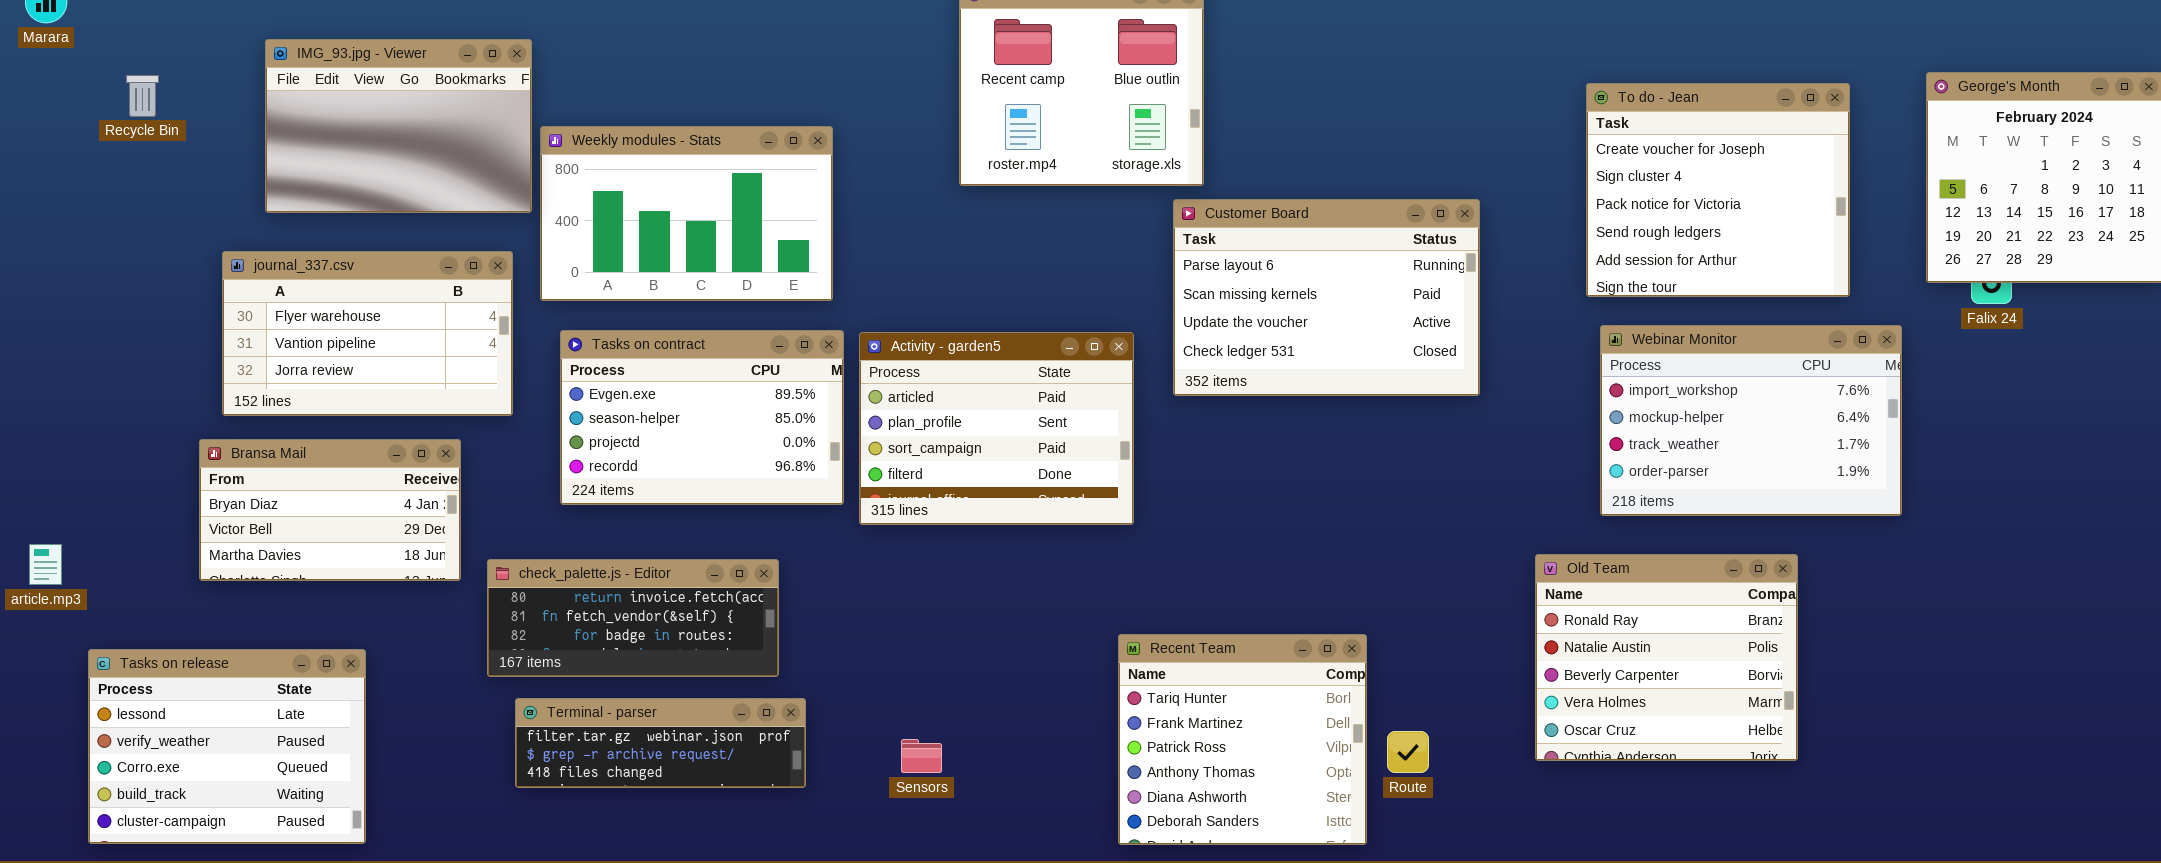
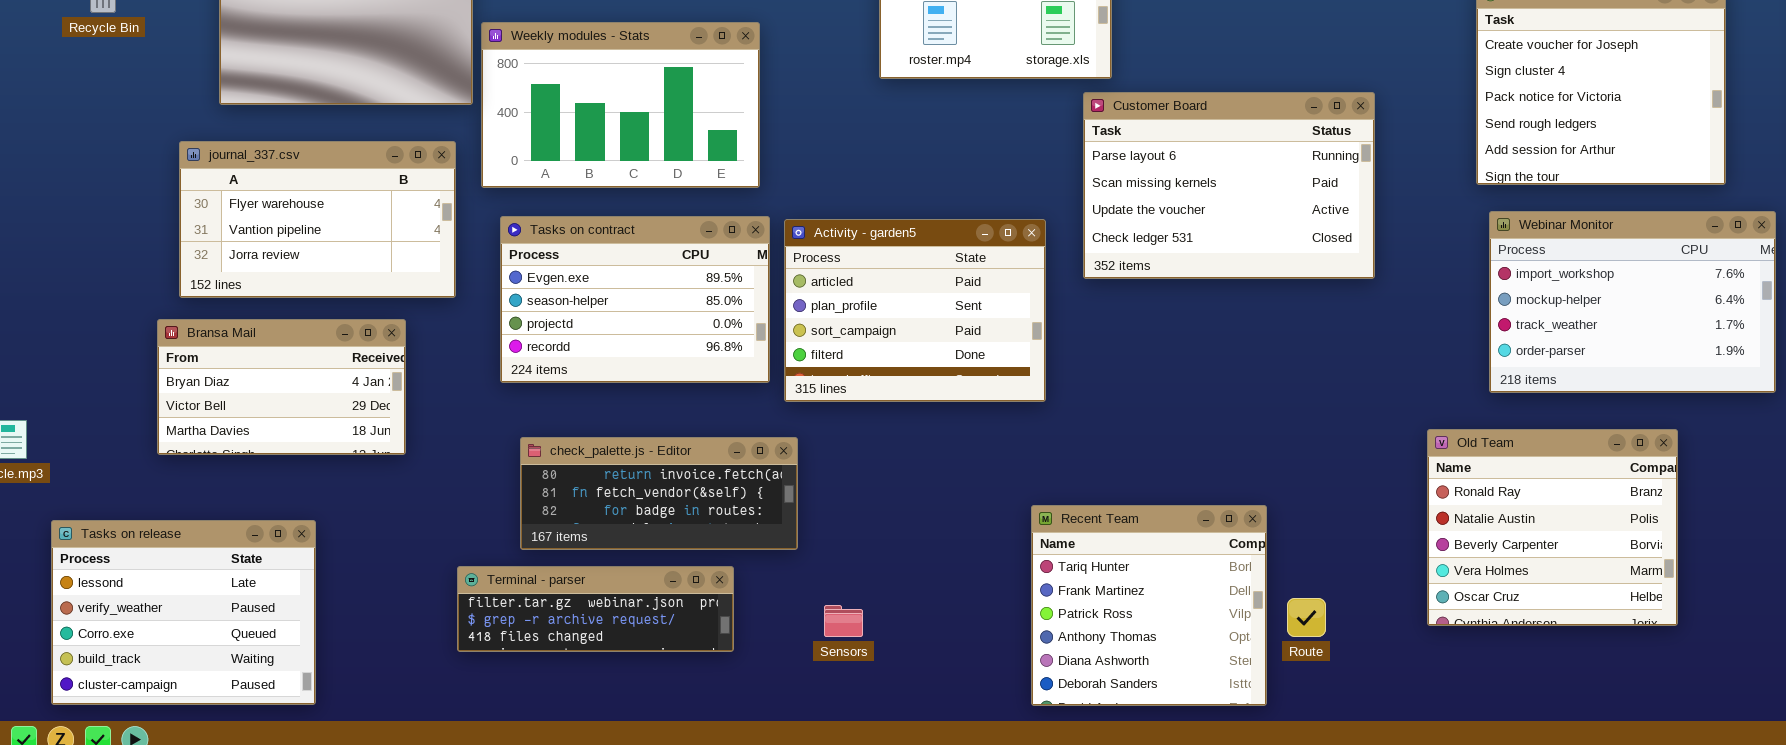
check_palette.js - Editor: [487,559,779,677] -> [520,437,798,550], moved

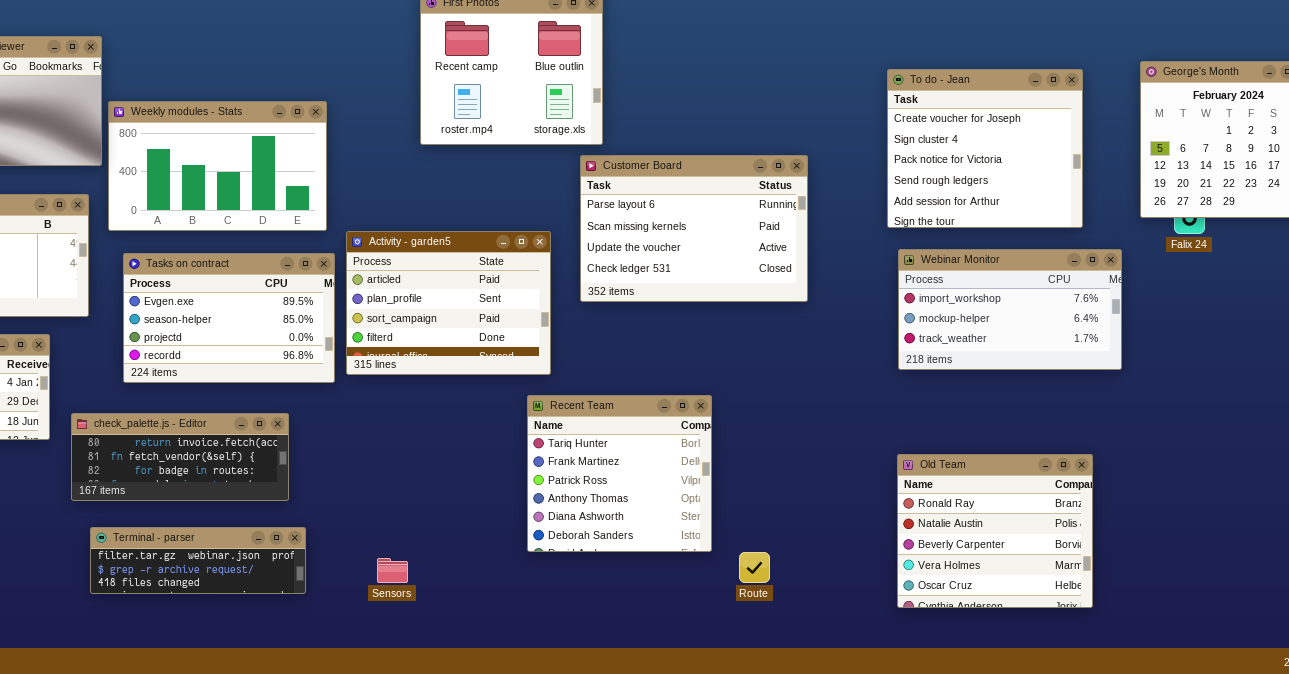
Webinar Monitor: [1489,211,1776,393] -> [898,249,1122,370], resized
Activity - garden5: [784,219,1046,402] -> [346,231,551,375], moved
Old Team: [1427,429,1678,626] -> [897,454,1093,608], moved
check_palette.js - Editor: [520,437,798,550] -> [71,413,289,501], moved
Recent Team: [1031,505,1267,706] -> [527,395,712,552], moved

